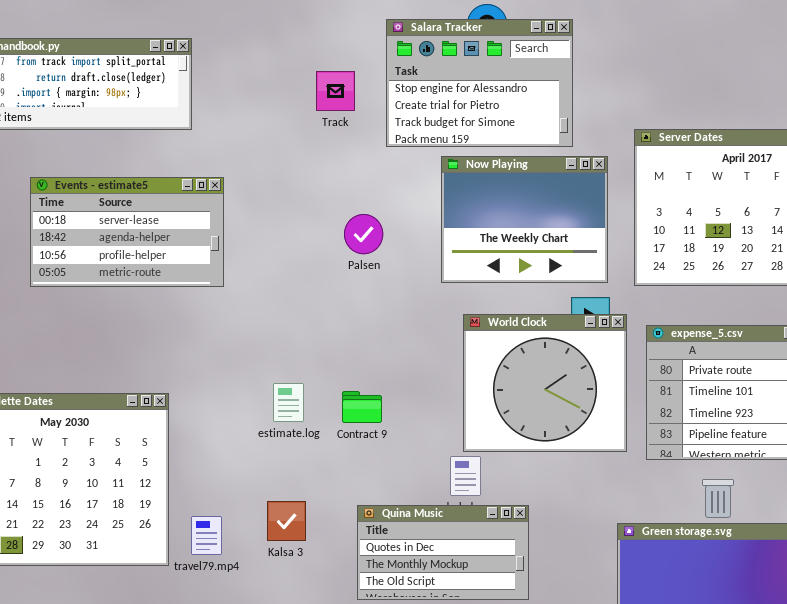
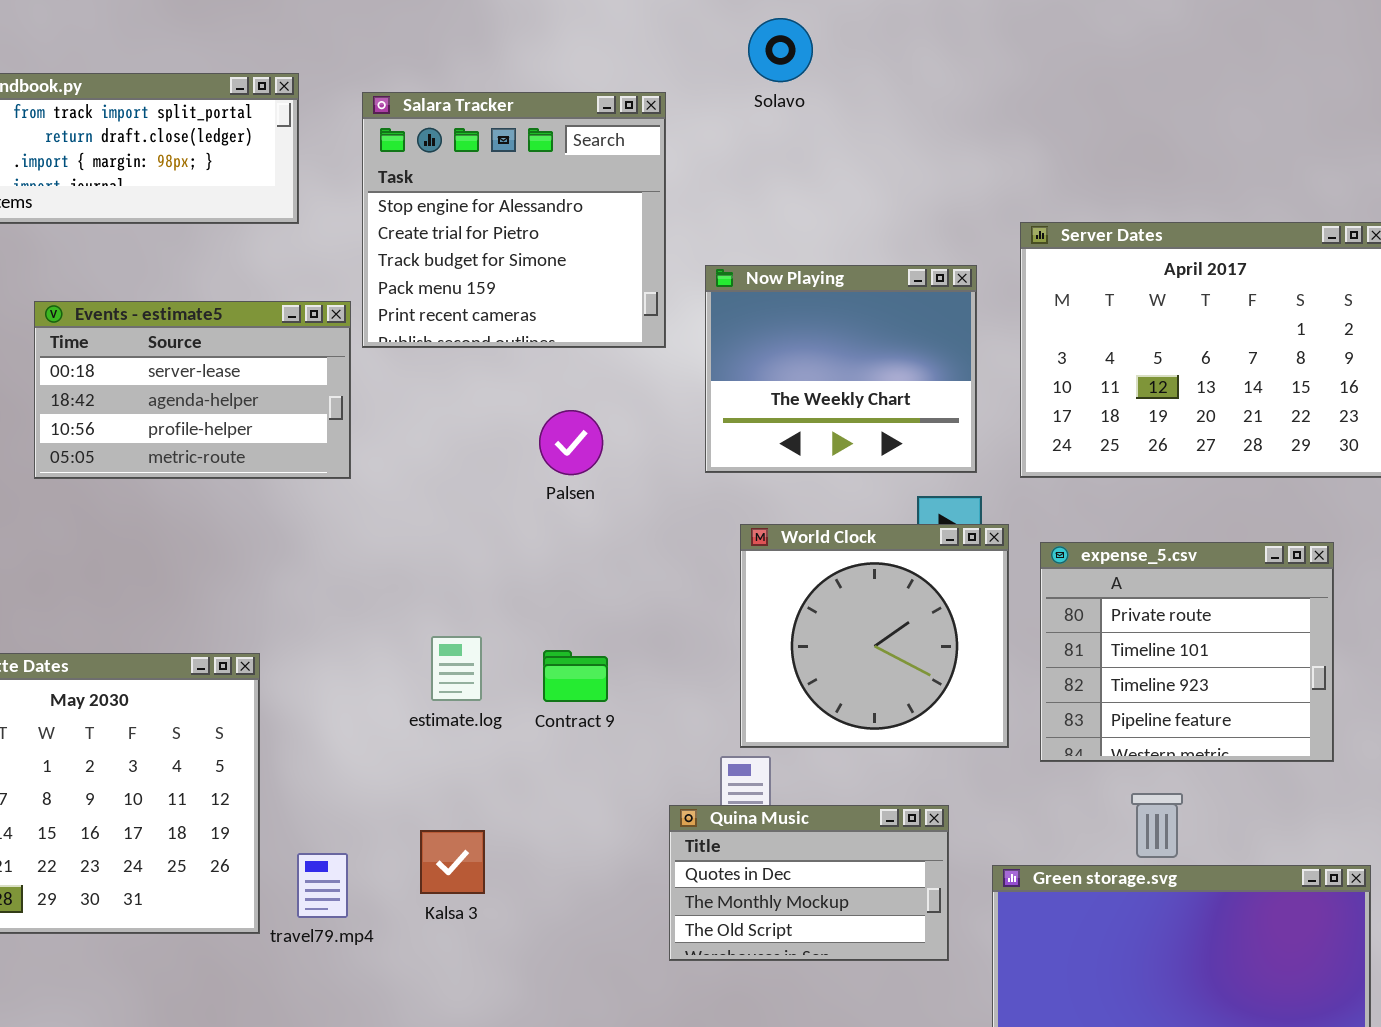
Salara Tracker: [386,19,573,147] -> [362,92,666,348], moved, resized
Palsen: [344,214,383,254] -> [539,410,603,475], moved
Quina Music: [357,505,529,600] -> [669,805,949,961], moved

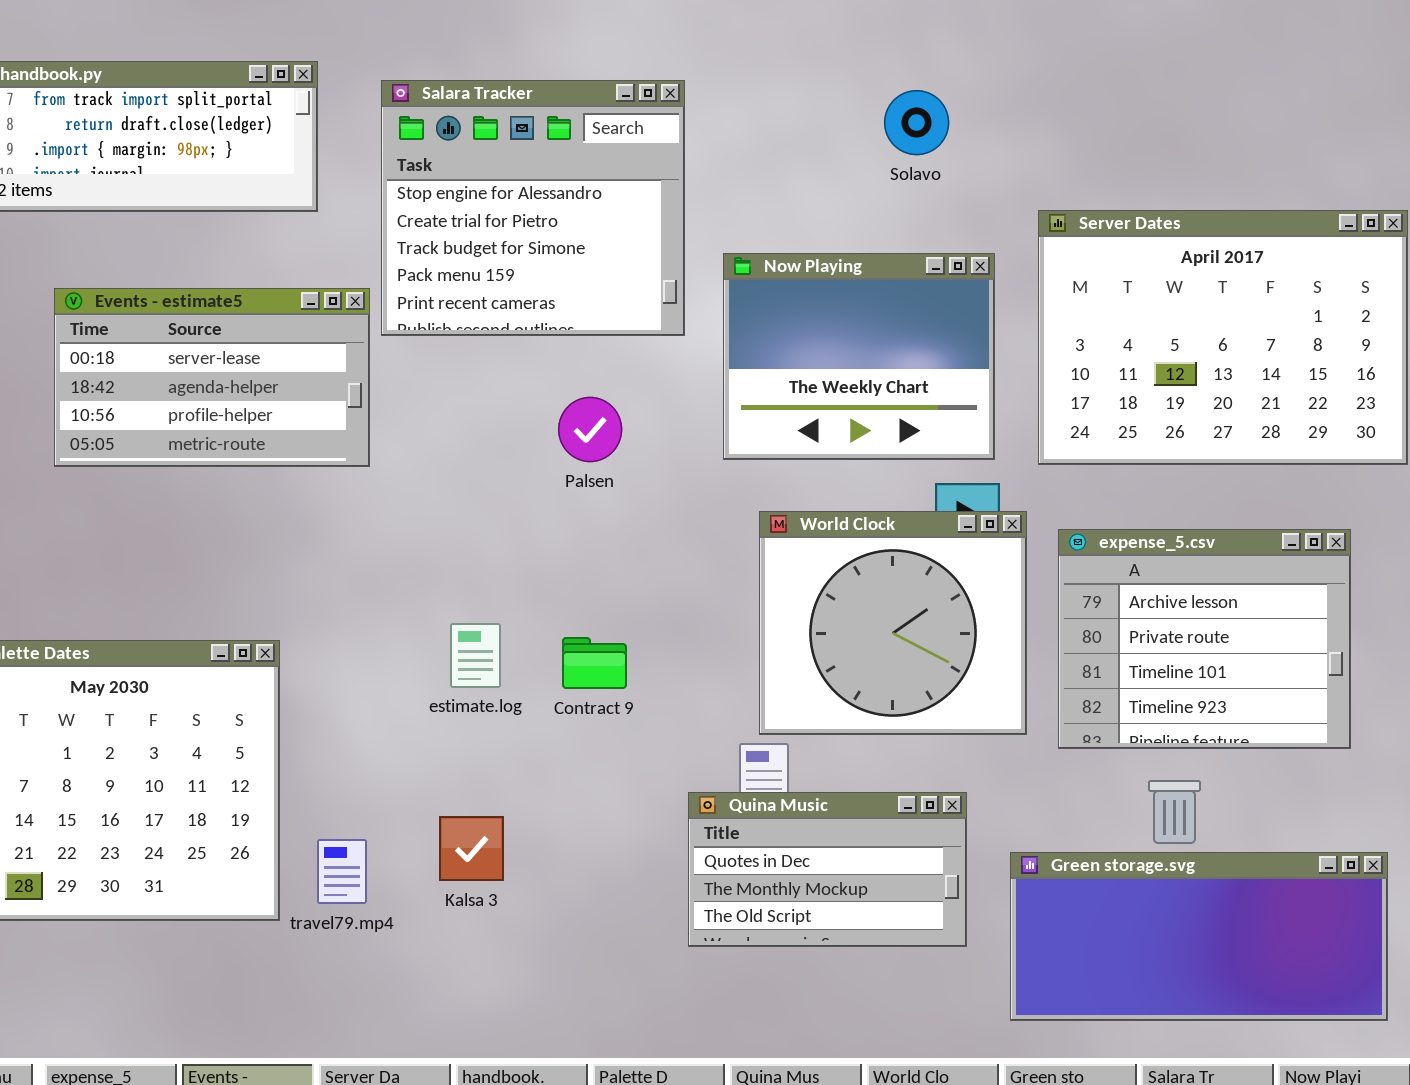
Solavo: [748,18,813,82] -> [884,90,949,155], moved
expense_5.csv: [1040,542,1334,762] -> [1058,529,1351,749], scrolled up 1 row

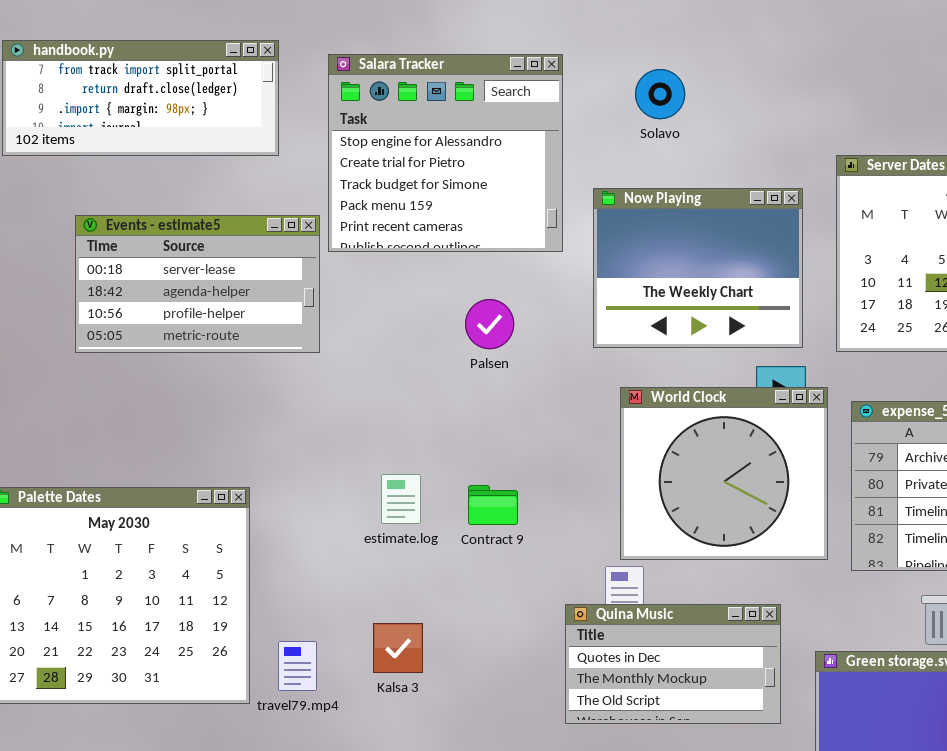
Solavo: [884,90,949,155] -> [635,69,685,119], moved

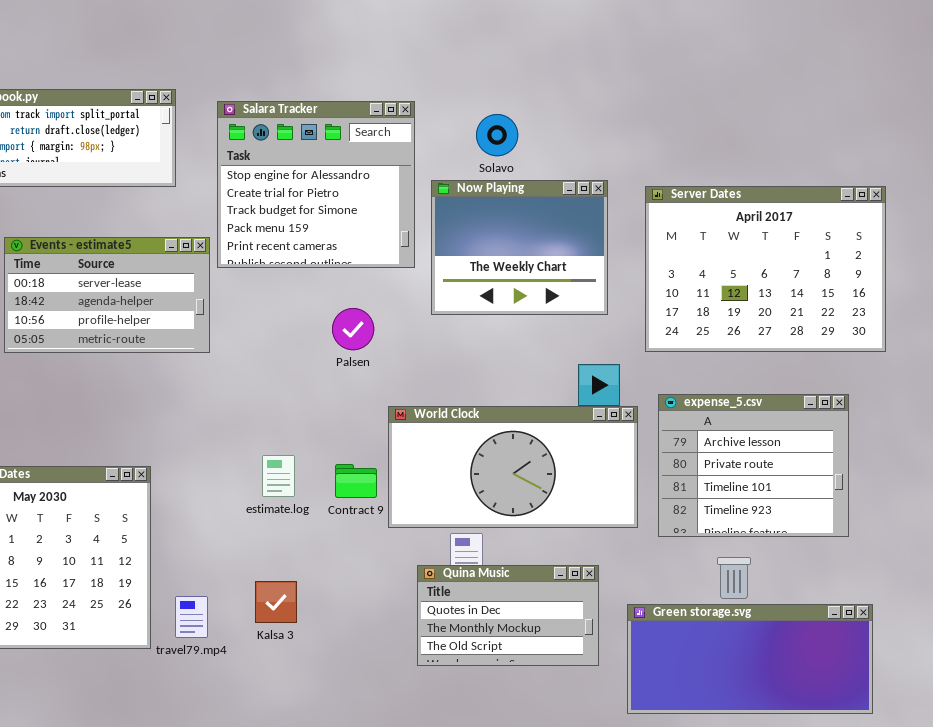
Now Playing: [593,188,803,348] -> [431,180,608,315], moved
World Clock: [620,387,828,560] -> [388,406,638,528], resized

